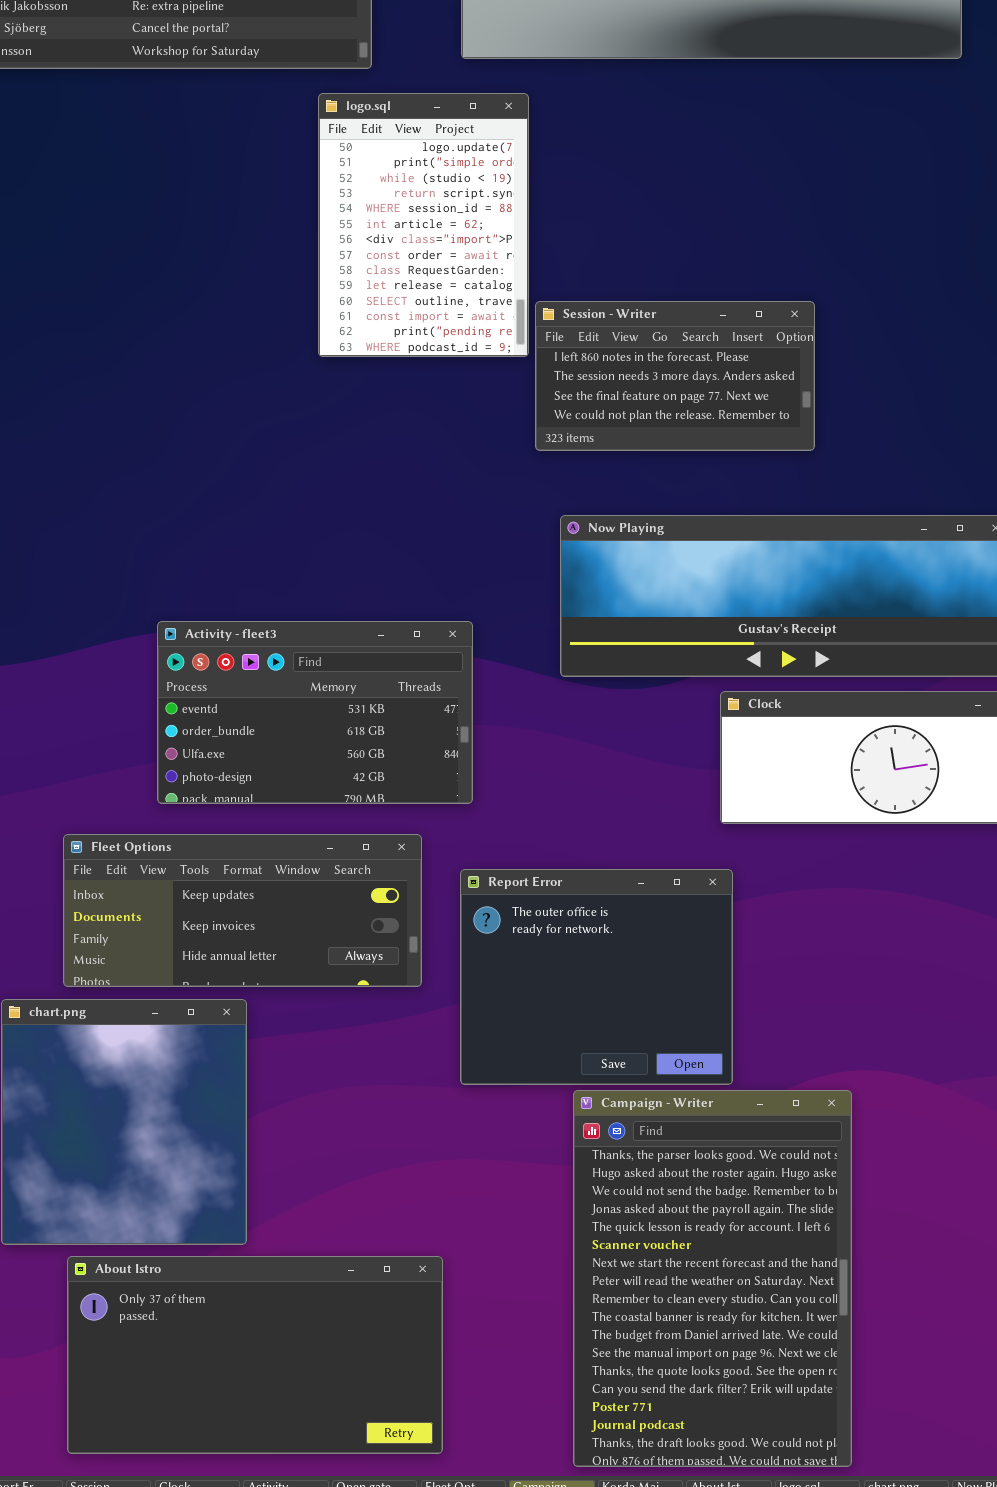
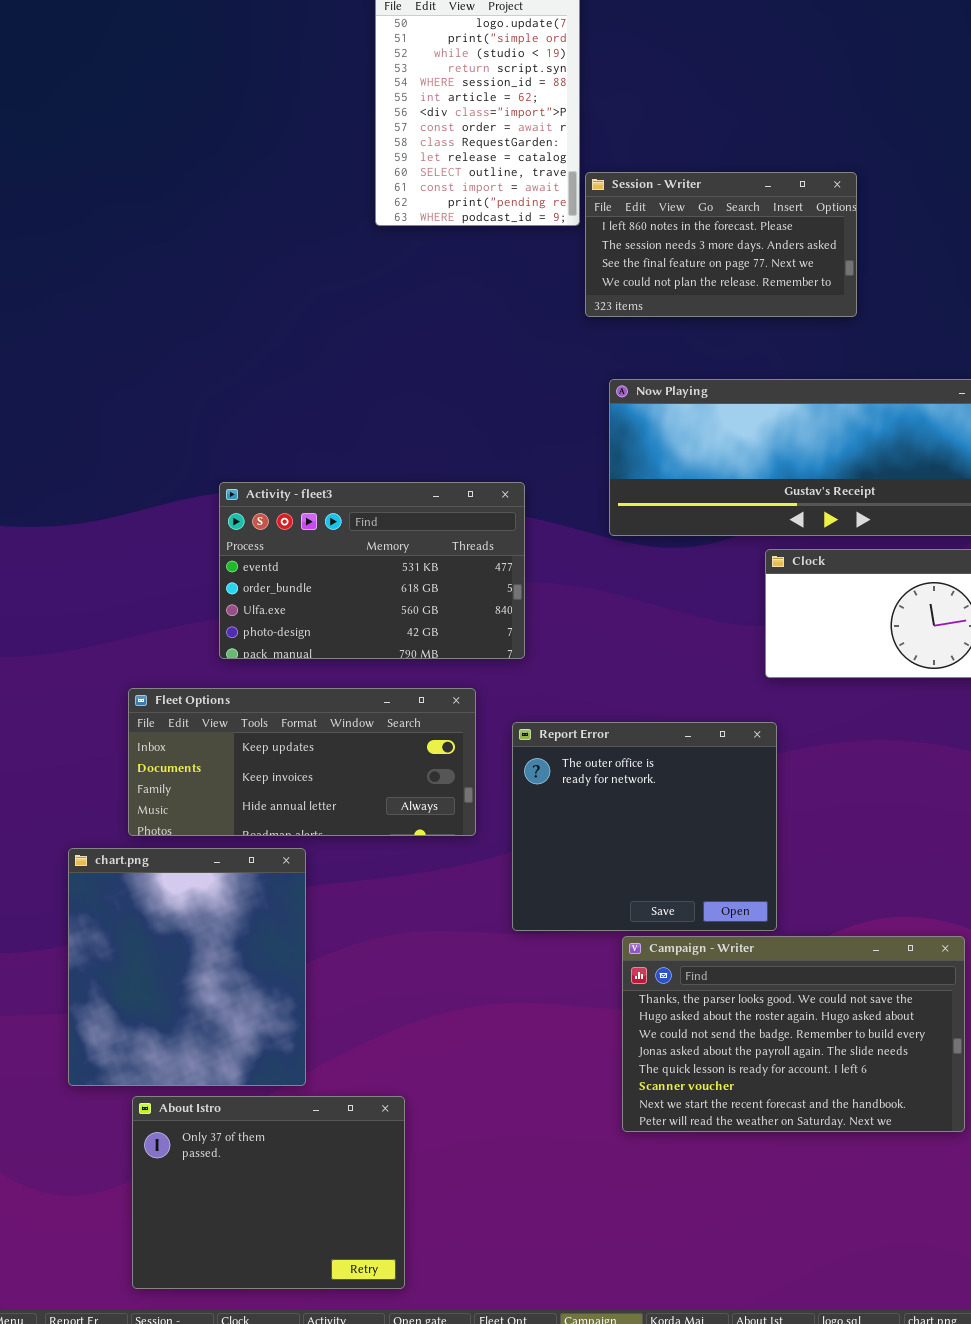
Campaign - Writer: [573,1090,852,1467] -> [622,936,965,1132], resized
About Istro: [67,1256,443,1454] -> [132,1096,405,1289], resized

